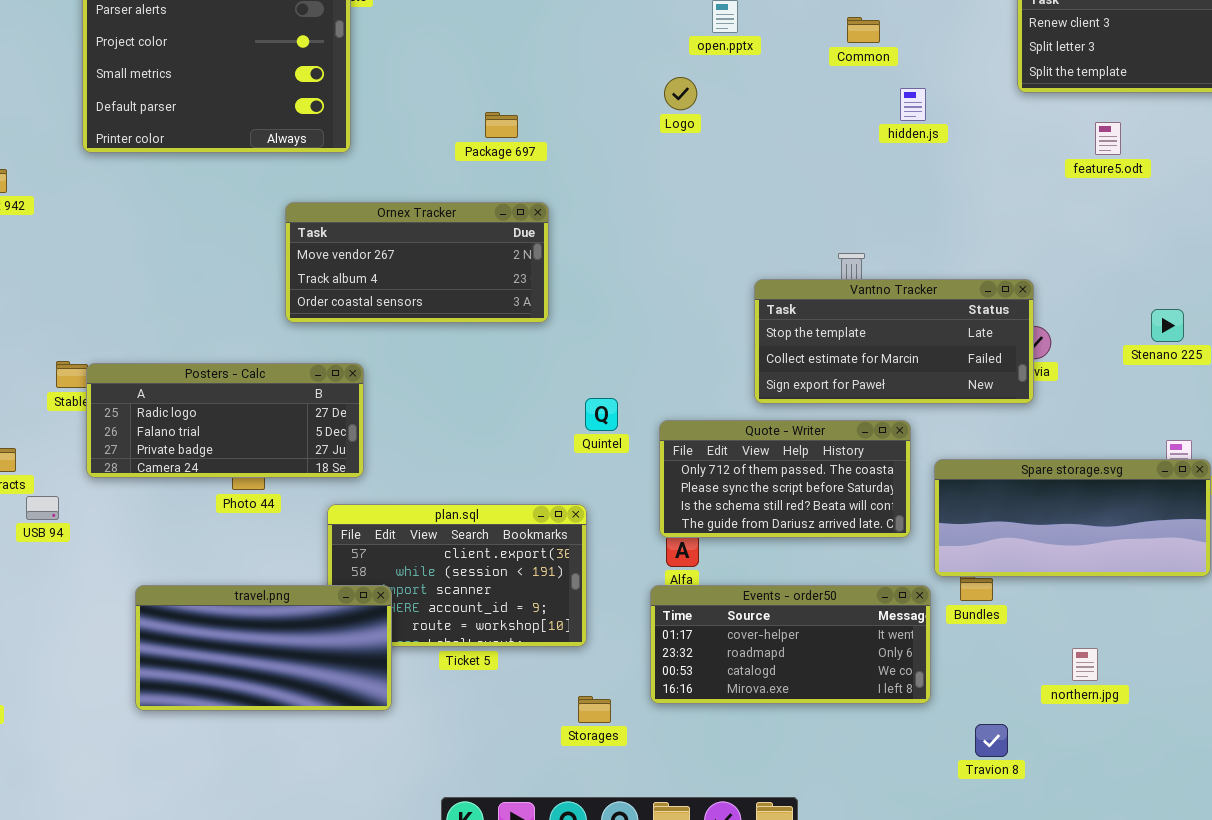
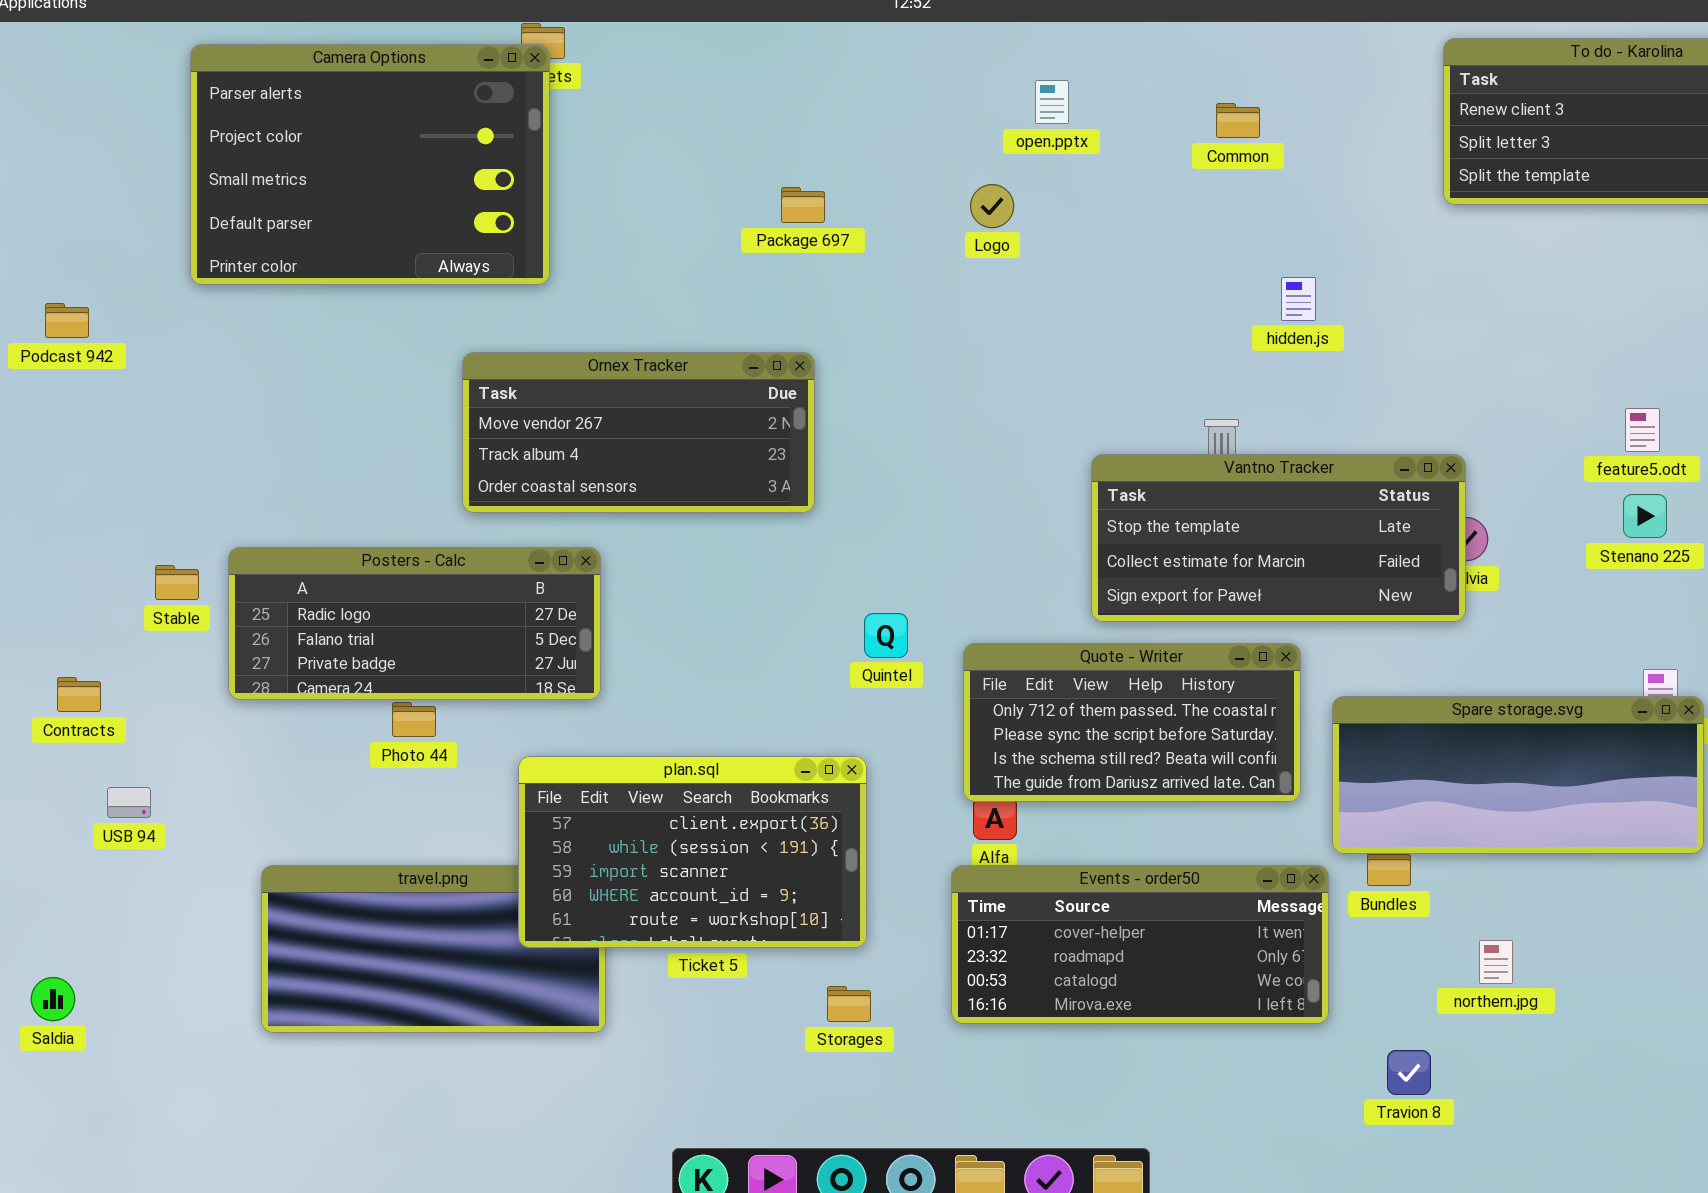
hidden.js: [900,88,926,121] -> [1281,277,1316,321], moved
Package 697: [485,112,518,138] -> [781,187,825,223], moved
feature5.odt: [1095,122,1121,155] -> [1625,408,1660,452], moved
Posters - Calc: [86,363,364,478] -> [228,547,601,700], moved
USB 94: [26,496,59,520] -> [107,787,151,818], moved
plan.sql: [327,504,587,647] -> [518,756,867,948], raised
northern.jpg: [1072,648,1098,681] -> [1479,940,1513,984], moved
Storages: [578,696,611,723] -> [827,986,871,1022], moved

